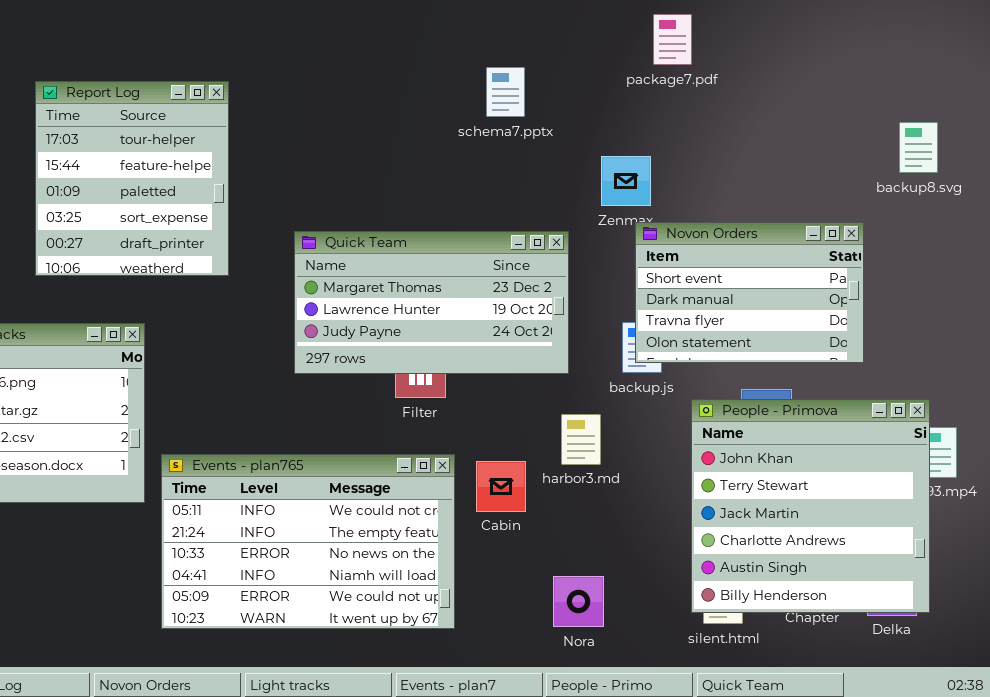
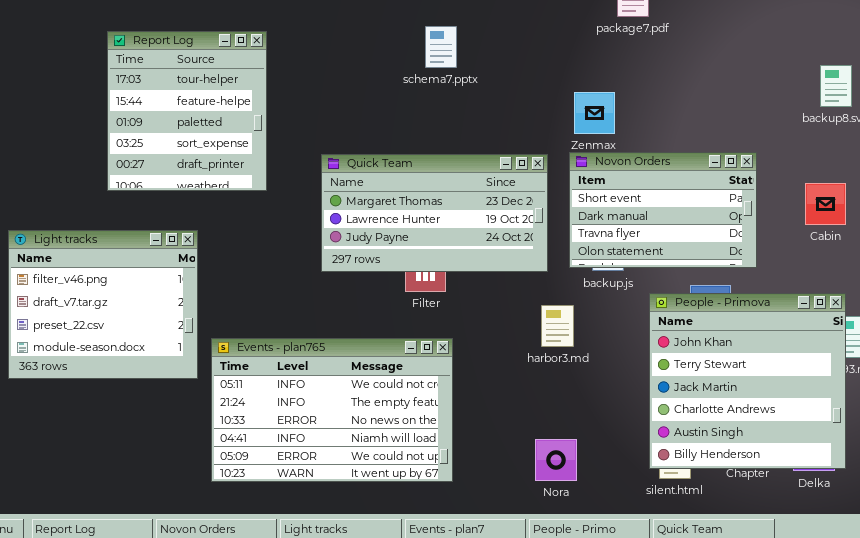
schema7.pptx: [486,67,525,117] -> [425,26,457,68], moved
Novon Orders: [635,222,864,363] -> [569,152,757,268], moved
Cabin: [476,461,526,512] -> [805,183,846,225], moved

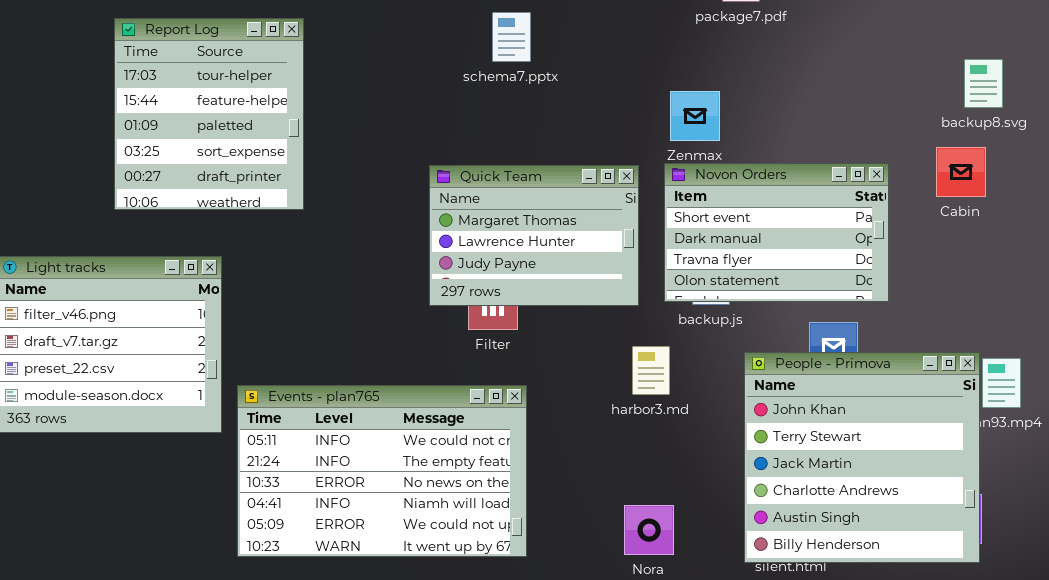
Quick Team: [321,154,548,272] -> [429,165,639,306], resized
Cabin: [805,183,846,225] -> [936,147,986,197], moved
People - Primova: [649,293,846,469] -> [744,352,980,563], moved

